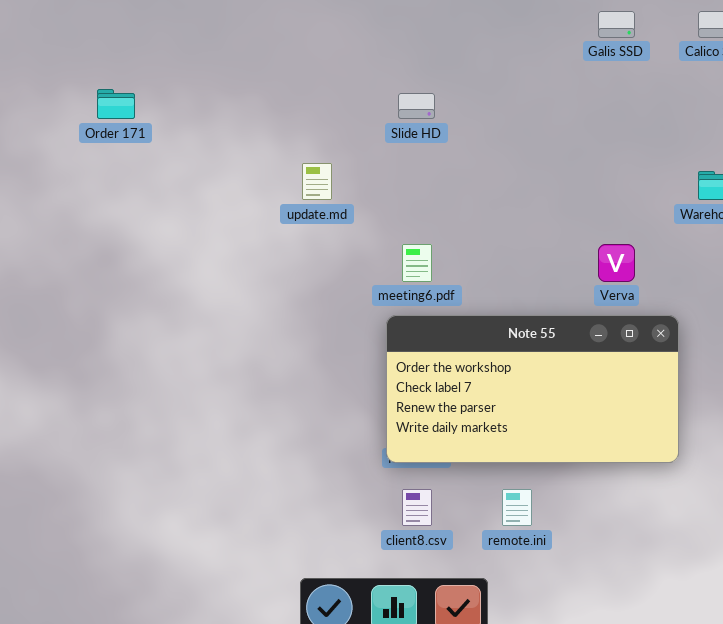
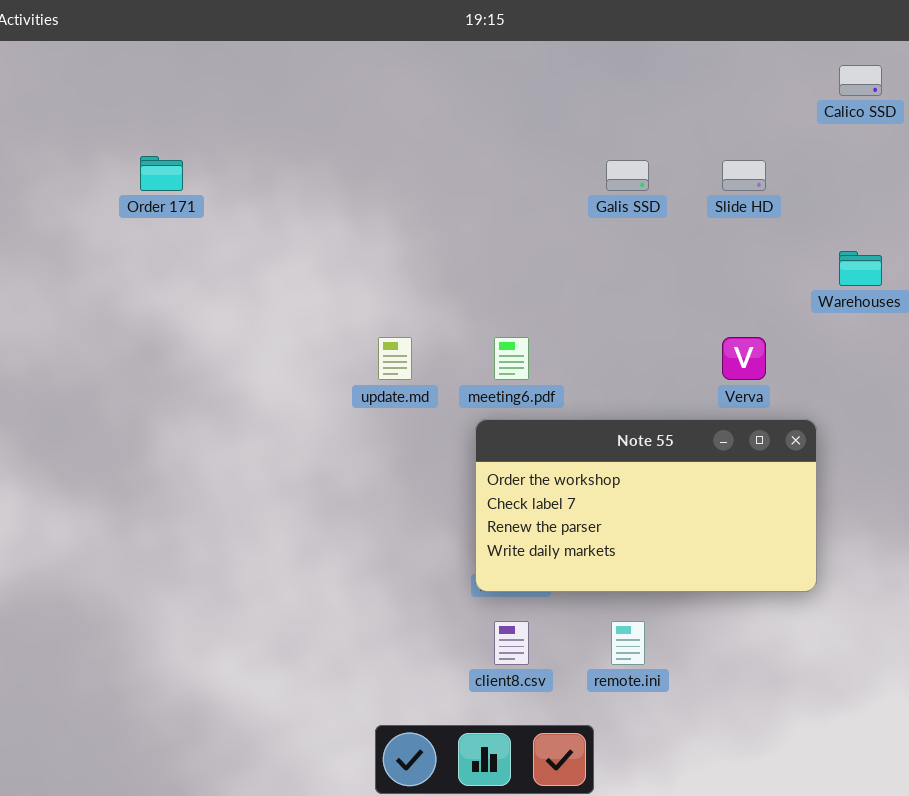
Galis SSD: [598,11,635,38] -> [606,160,649,191], moved
Slide HD: [398,93,435,119] -> [722,160,766,191], moved
update.md: [302,163,332,200] -> [378,337,412,380], moved

